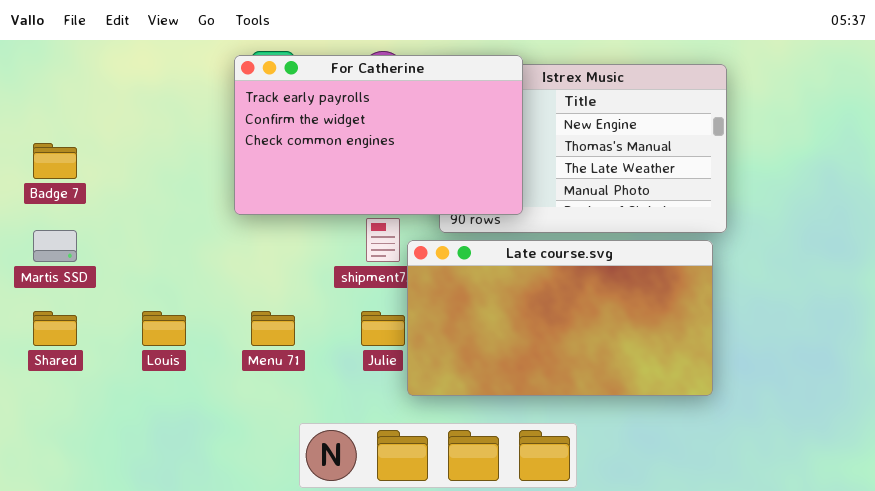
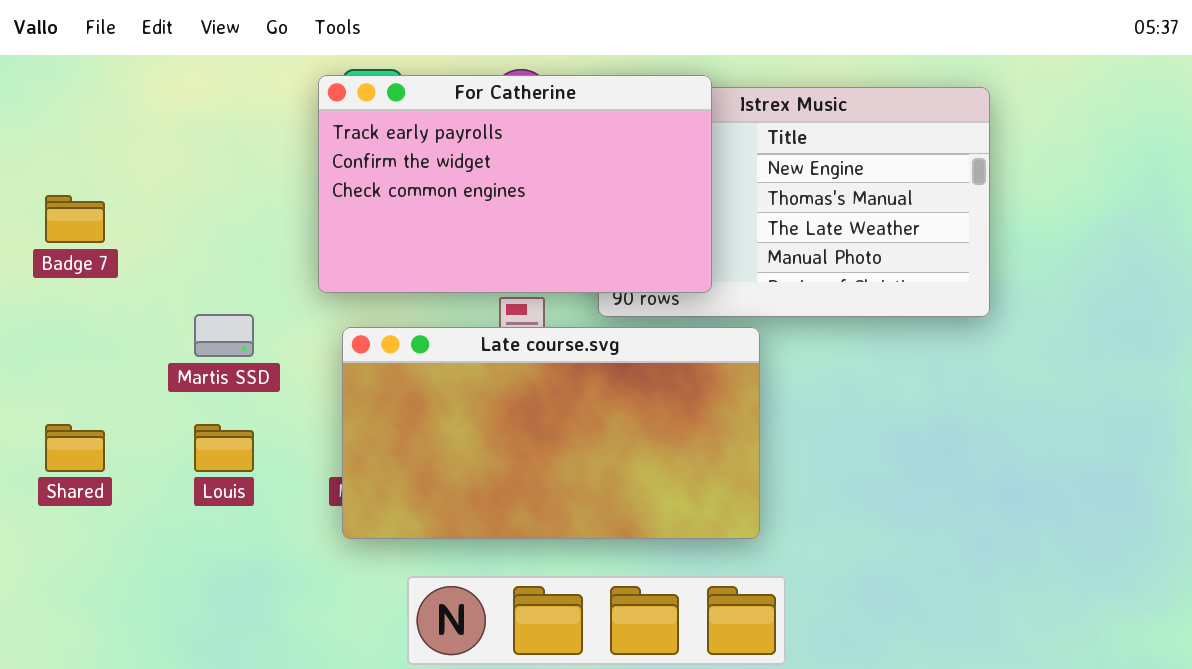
Martis SSD: [33,230,77,262] -> [194,314,254,357], moved
Late course.svg: [407,240,713,396] -> [342,327,760,539], moved

